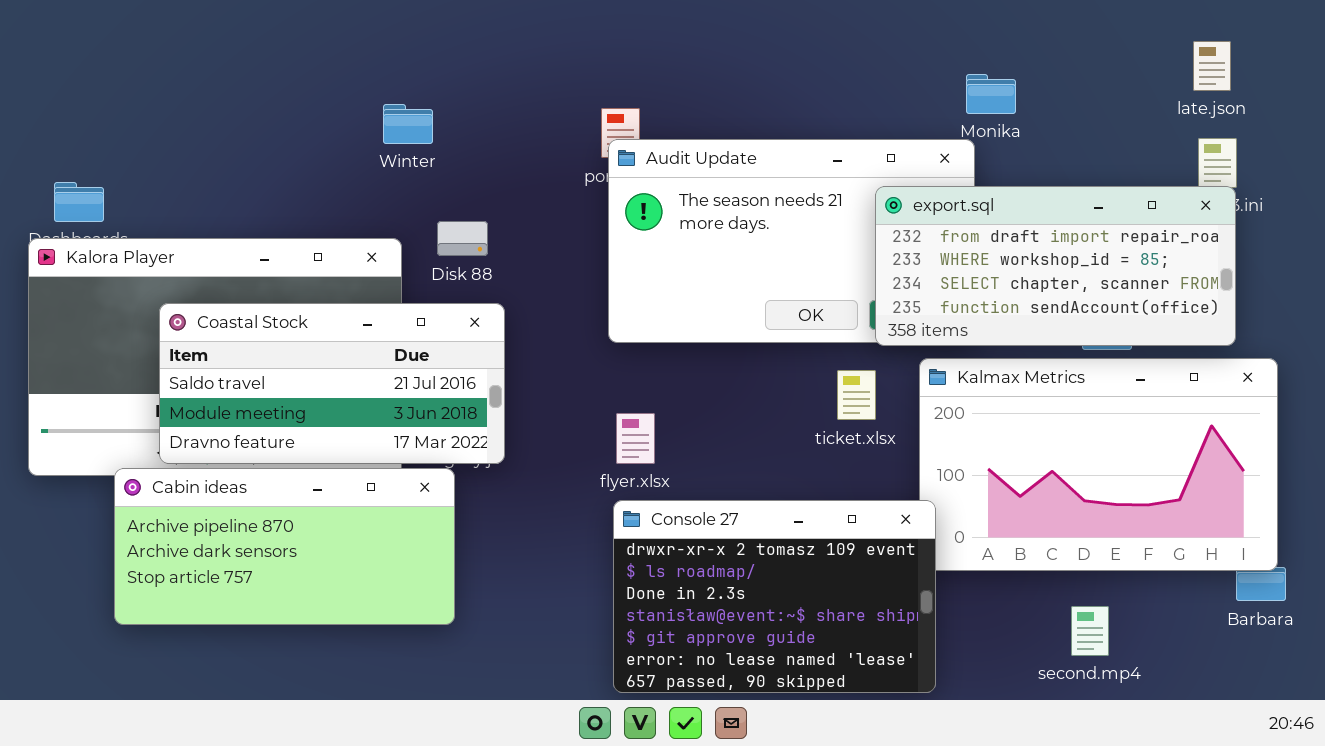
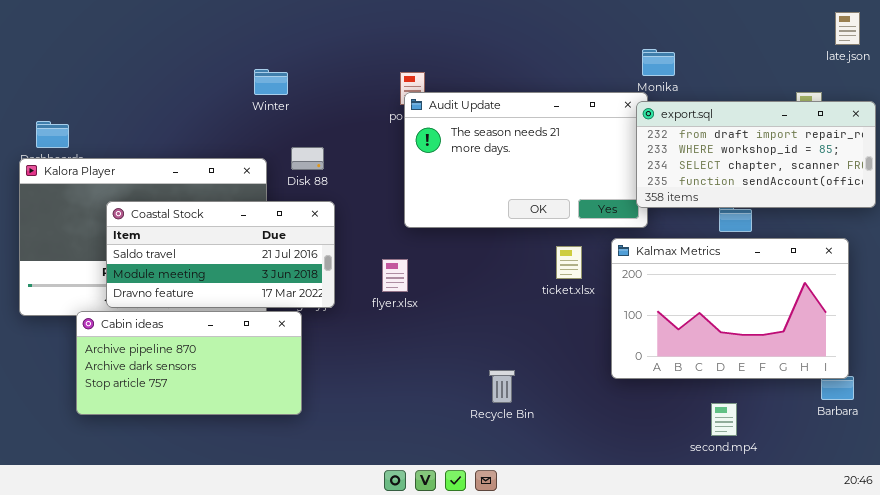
late.json: [1193,41,1231,91] -> [835,12,860,45], moved
export.sql: [875,186,1236,346] -> [636,101,876,208], moved
flyer.xlsx: [616,413,655,464] -> [382,259,408,292], moved
Console 27: [613,500,936,693] -> none, closed

